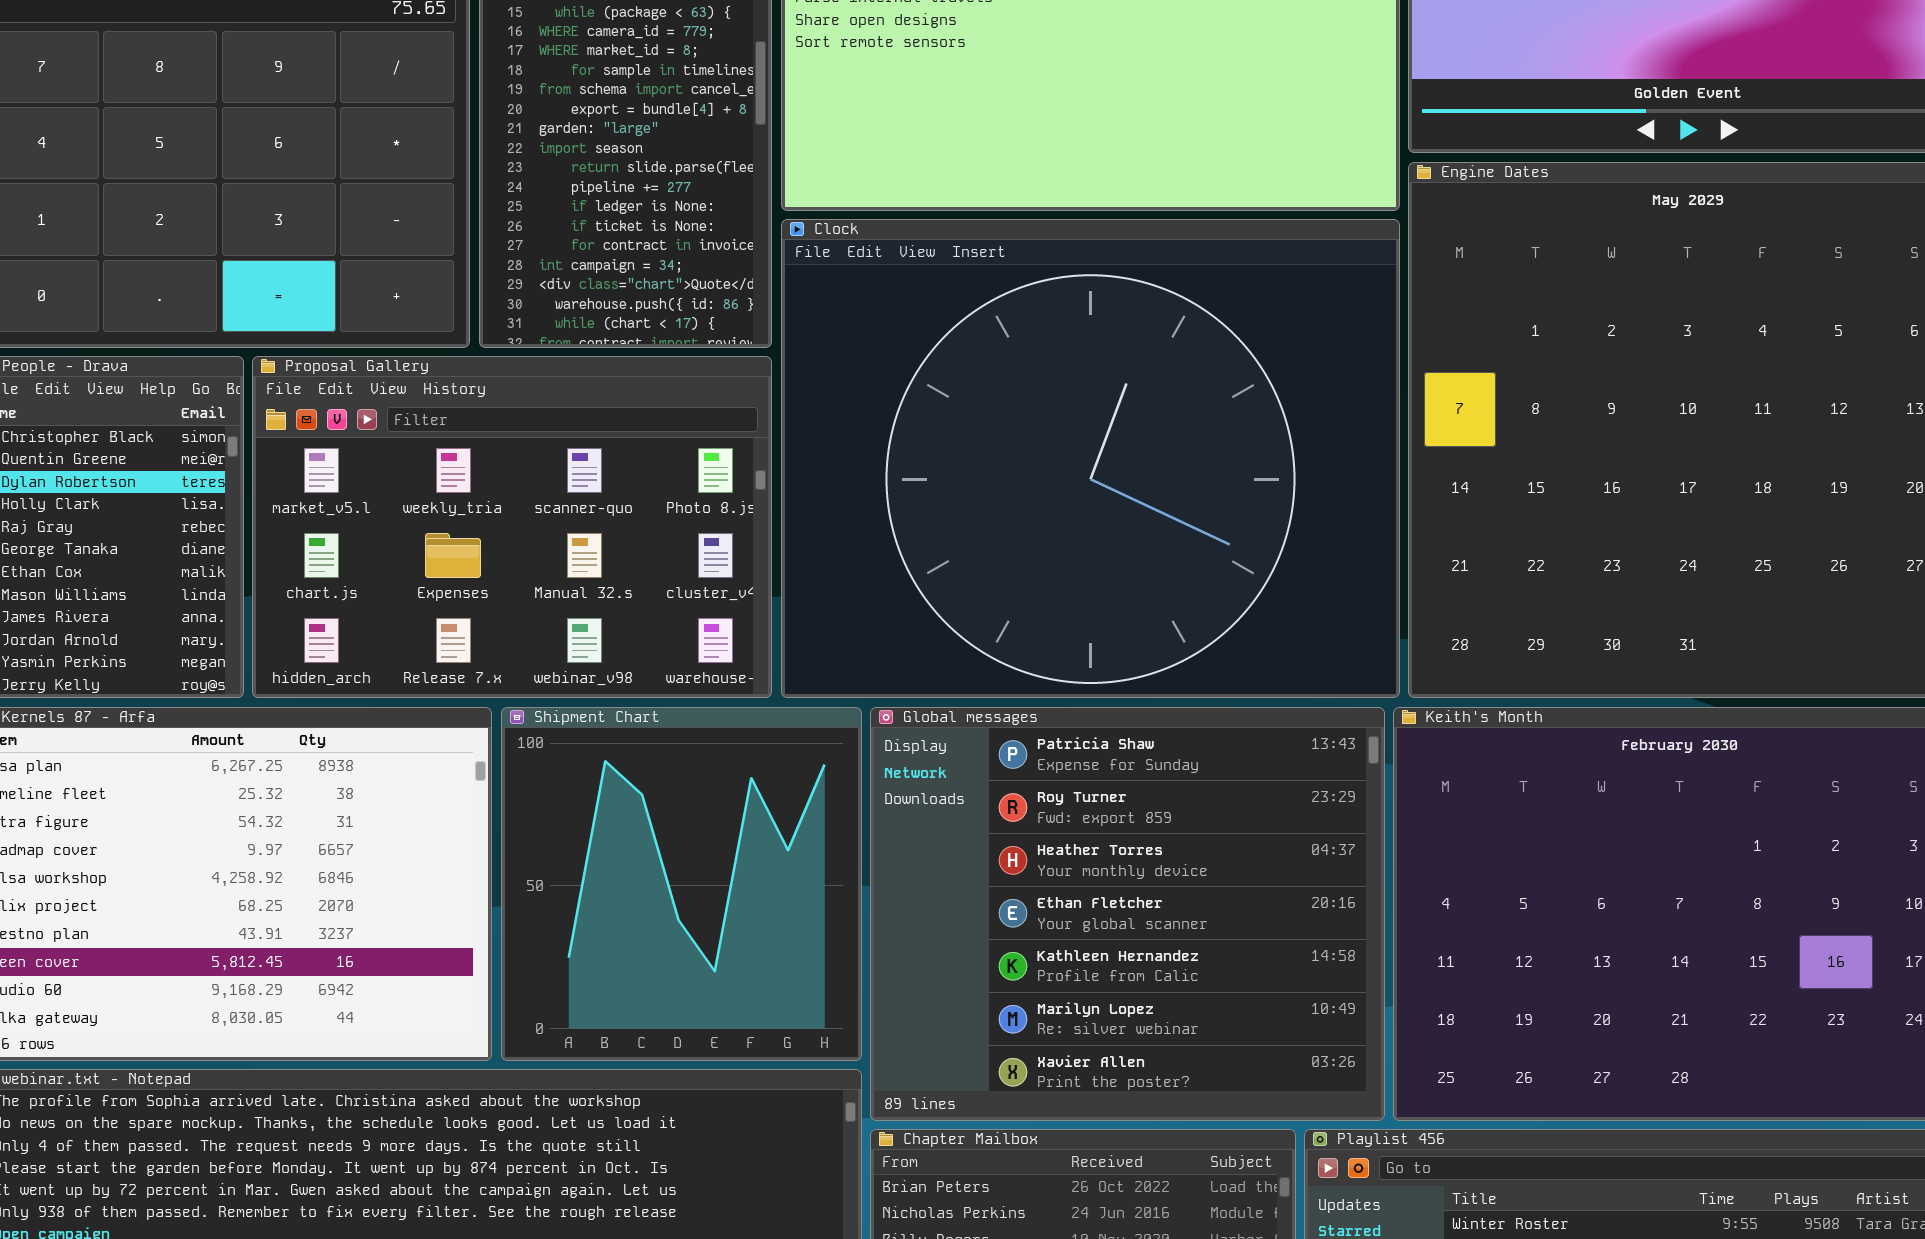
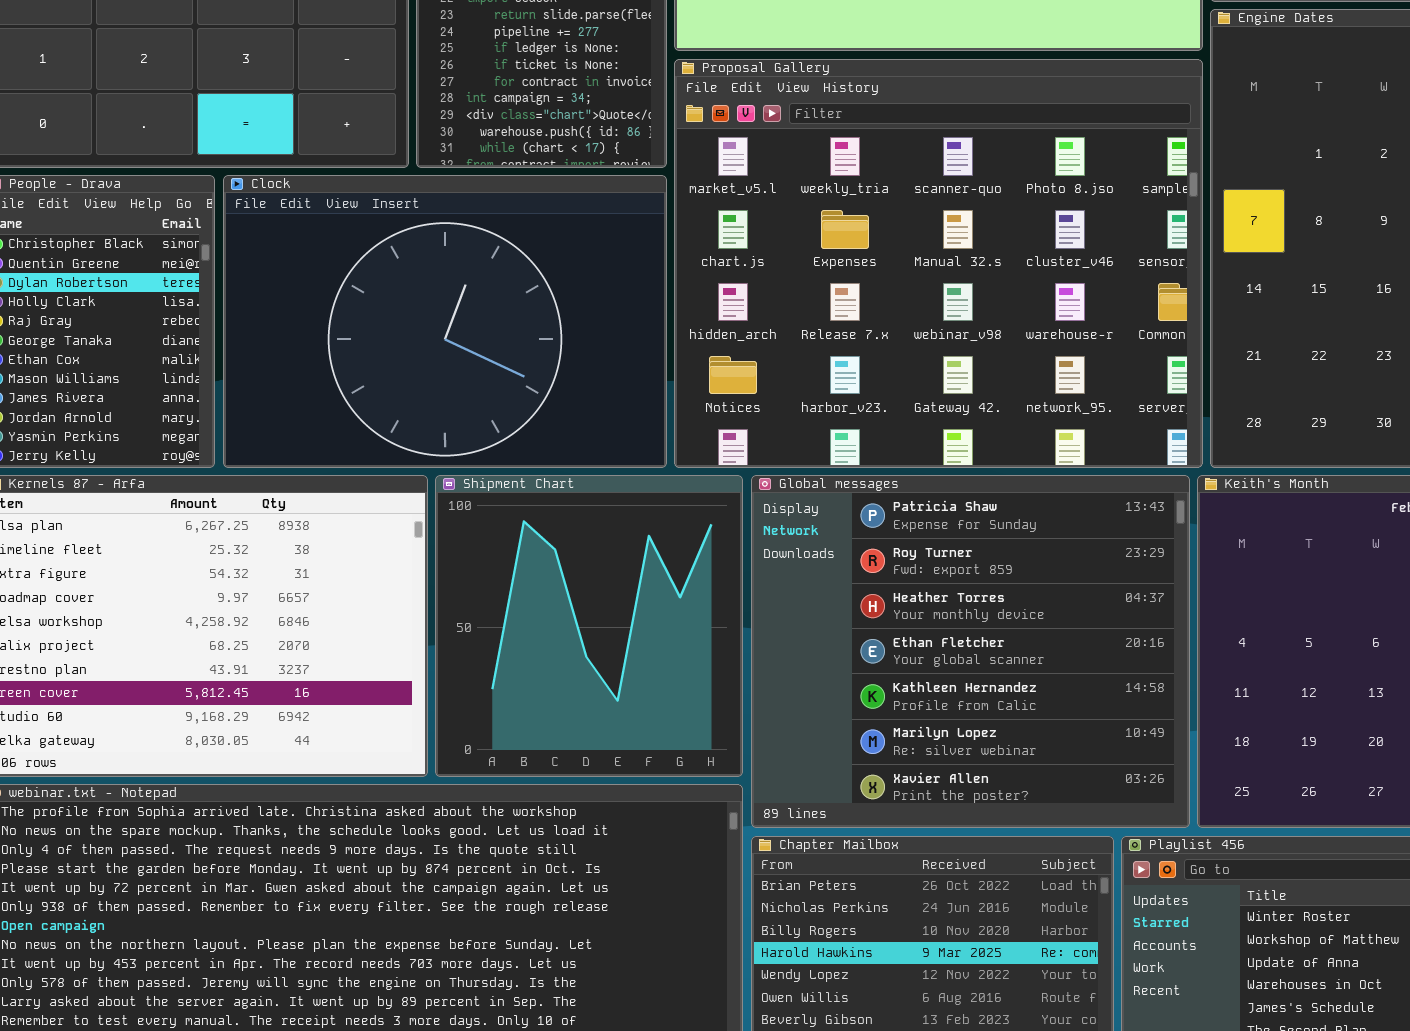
Clock: [781,219,1400,698] -> [223,175,667,468], moved, resized
Proposal Gallery: [252,356,772,698] -> [674,59,1203,468], moved, resized

